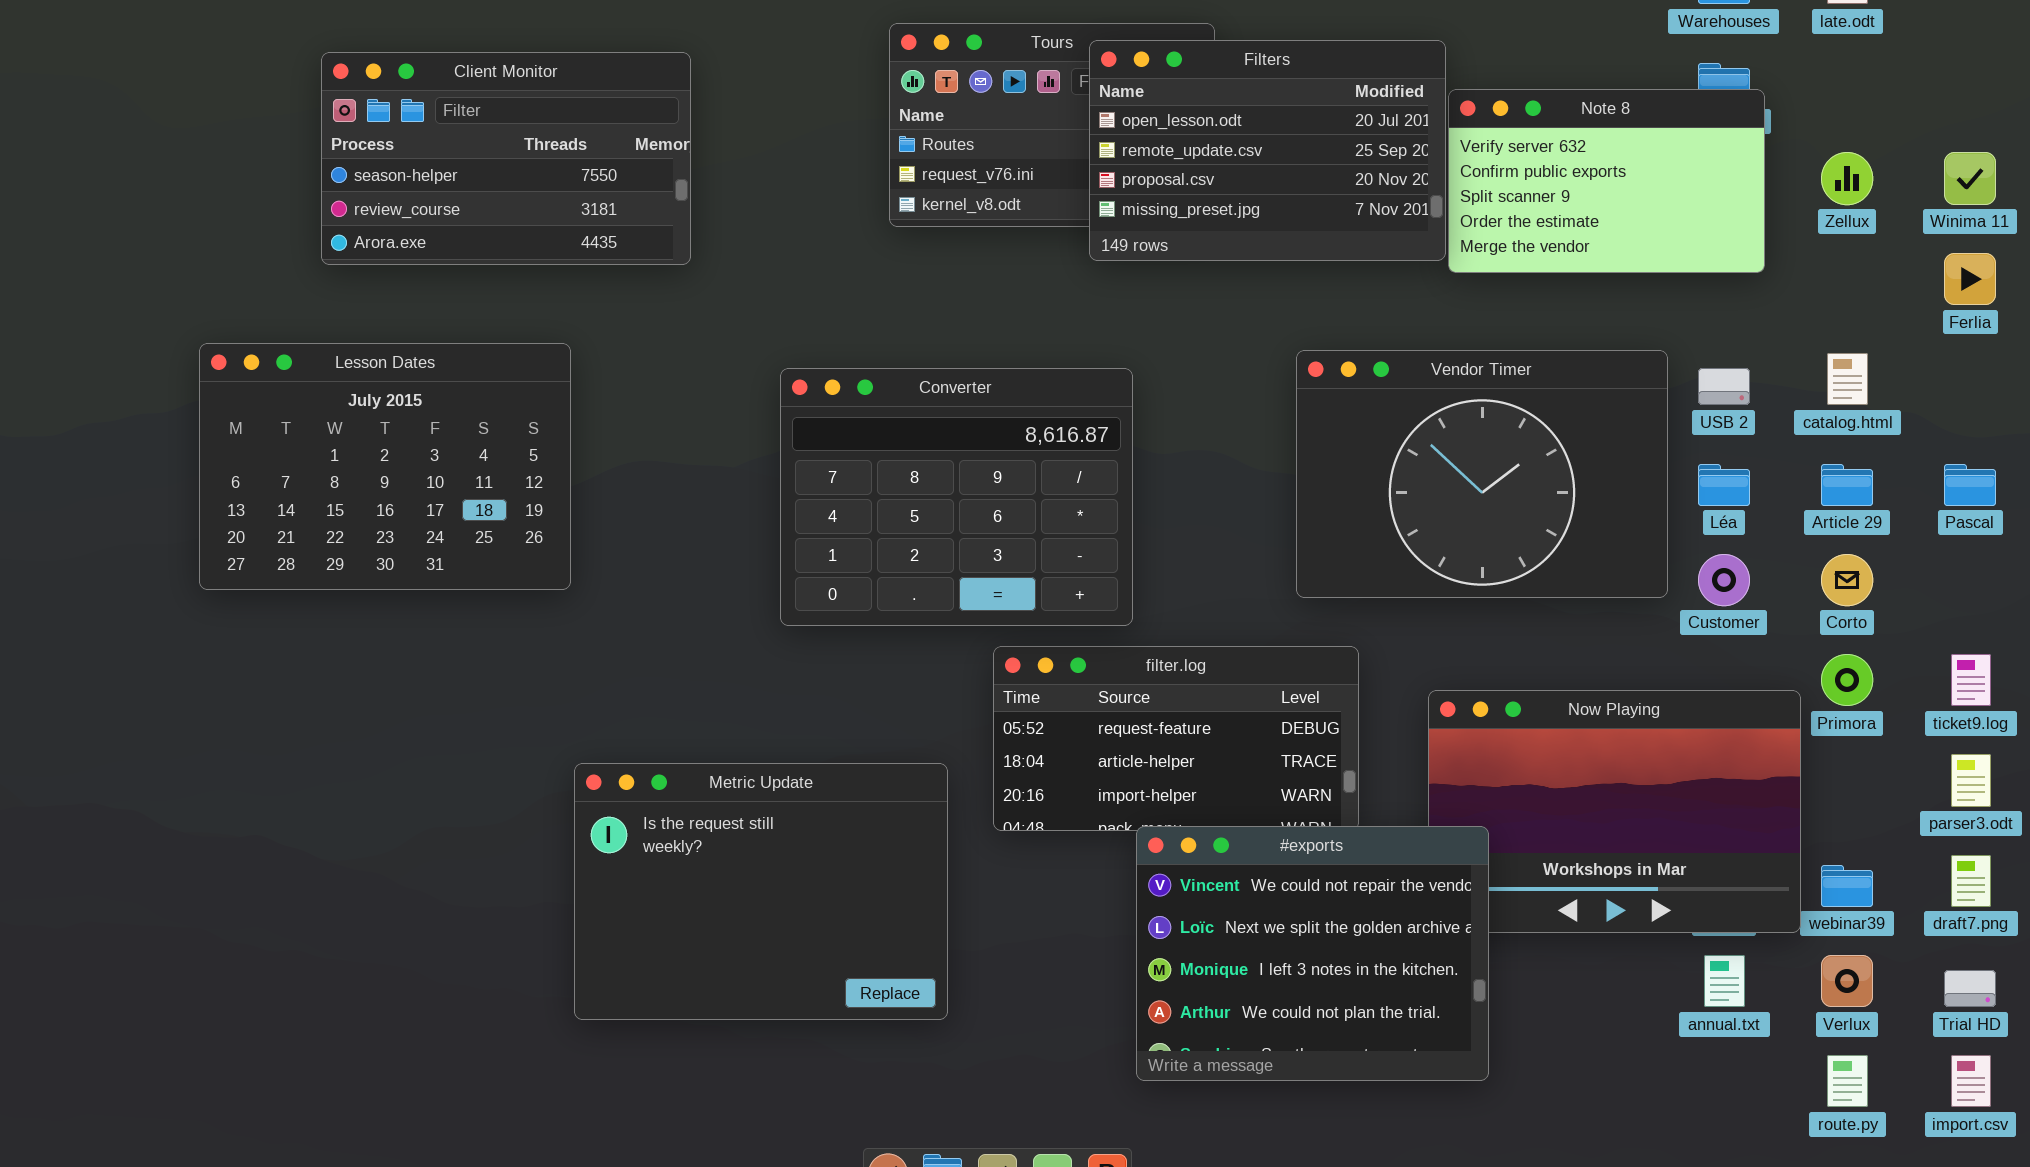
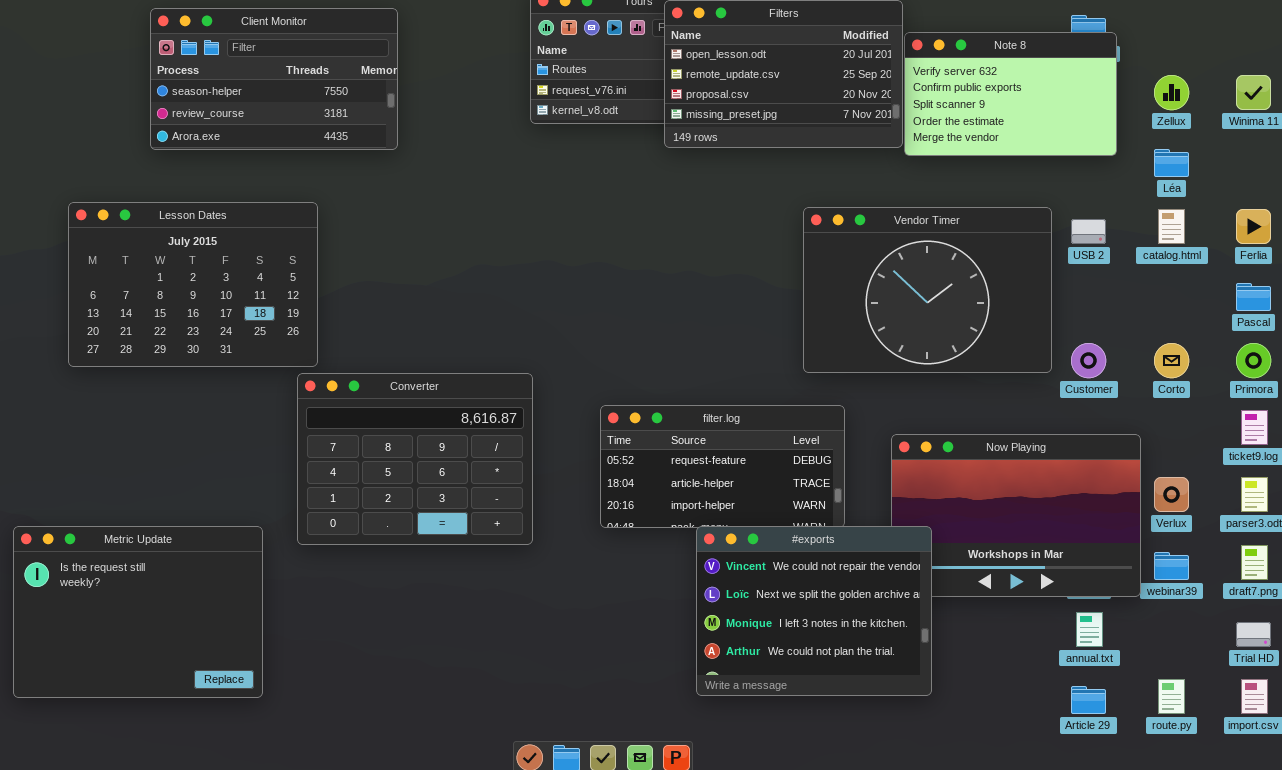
Ferlia: [1944,253,1996,305] -> [1236,209,1271,244], moved
Converter: [780,368,1133,626] -> [297,373,533,545], moved
Léa: [1698,464,1750,506] -> [1154,149,1189,177], moved
Article 29: [1821,464,1873,506] -> [1071,686,1106,714], moved
Primora: [1821,654,1873,706] -> [1236,343,1271,378], moved
Metric Update: [574,763,948,1020] -> [13,526,263,698], moved
Verlux: [1821,955,1873,1007] -> [1154,477,1189,512], moved

